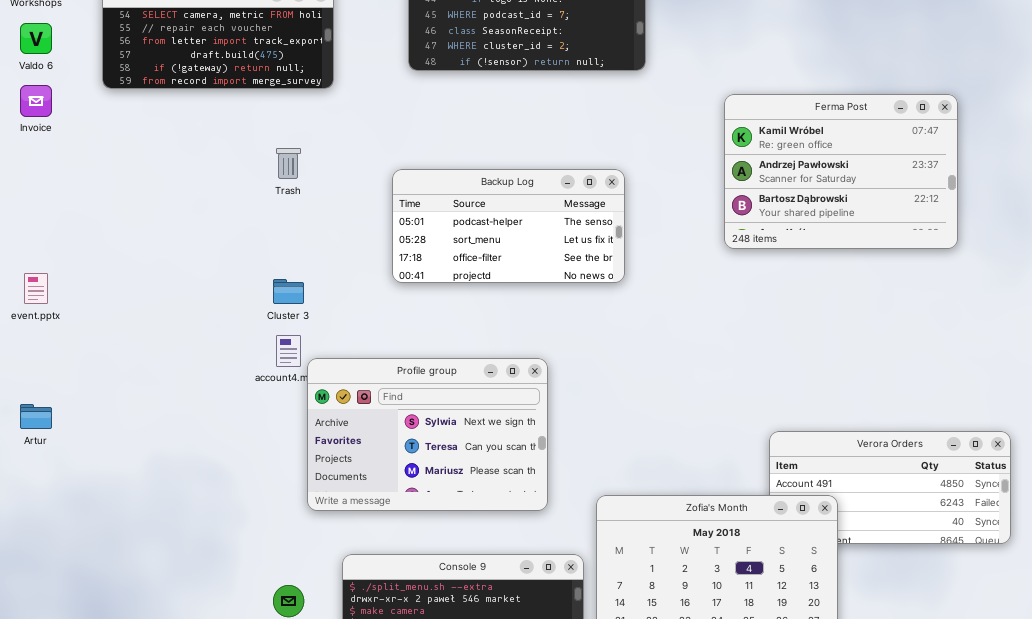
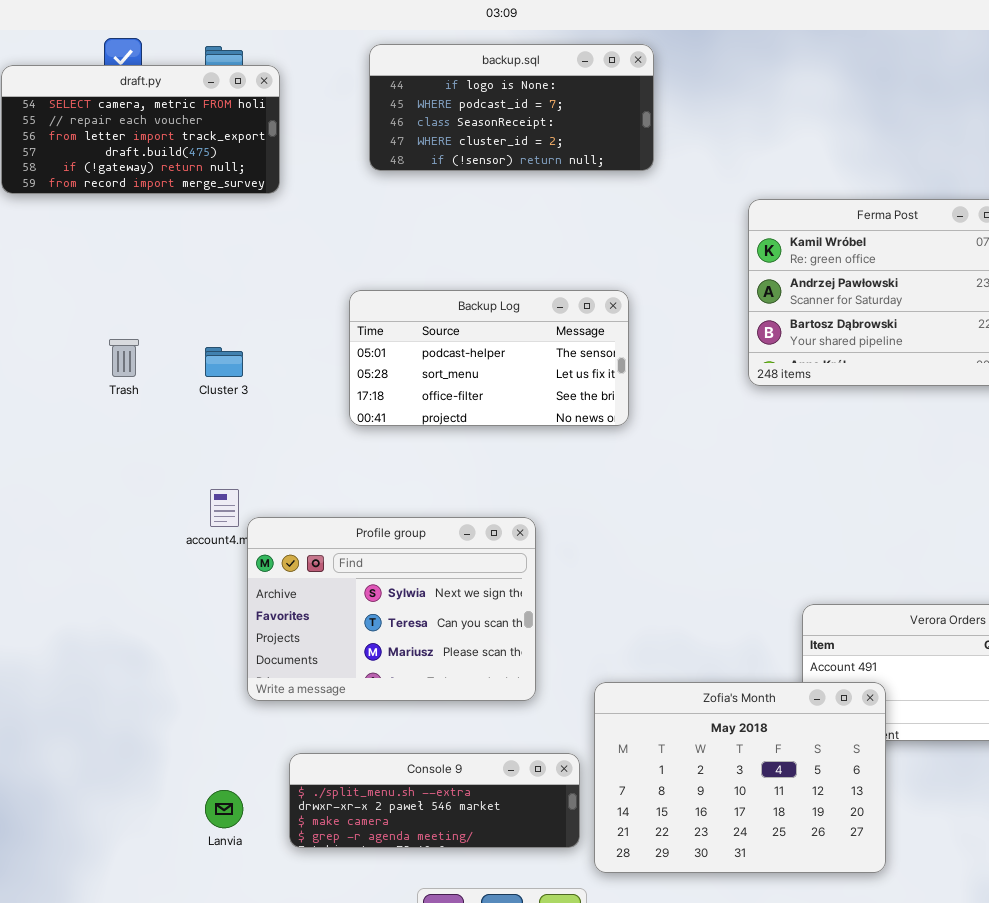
Trash: [276,148,301,179] -> [109,339,139,377], moved
Cluster 3: [273,279,304,304] -> [205,347,243,377], moved

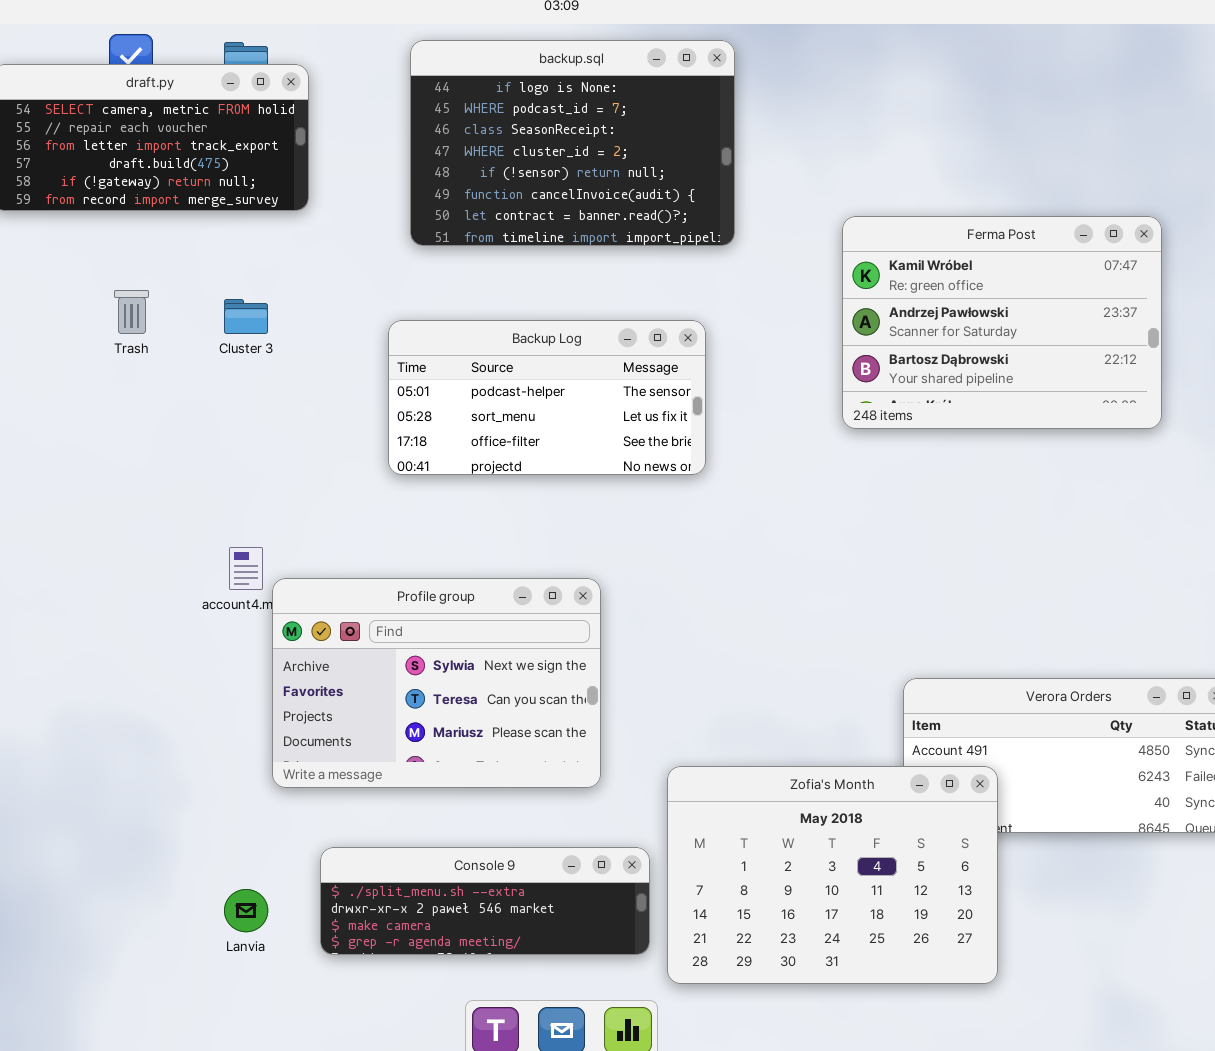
backup.sql: [369,44,654,171] -> [410,40,735,246], resized
Trash: [109,339,139,377] -> [114,290,149,334], moved
Cluster 3: [205,347,243,377] -> [224,299,268,334], moved

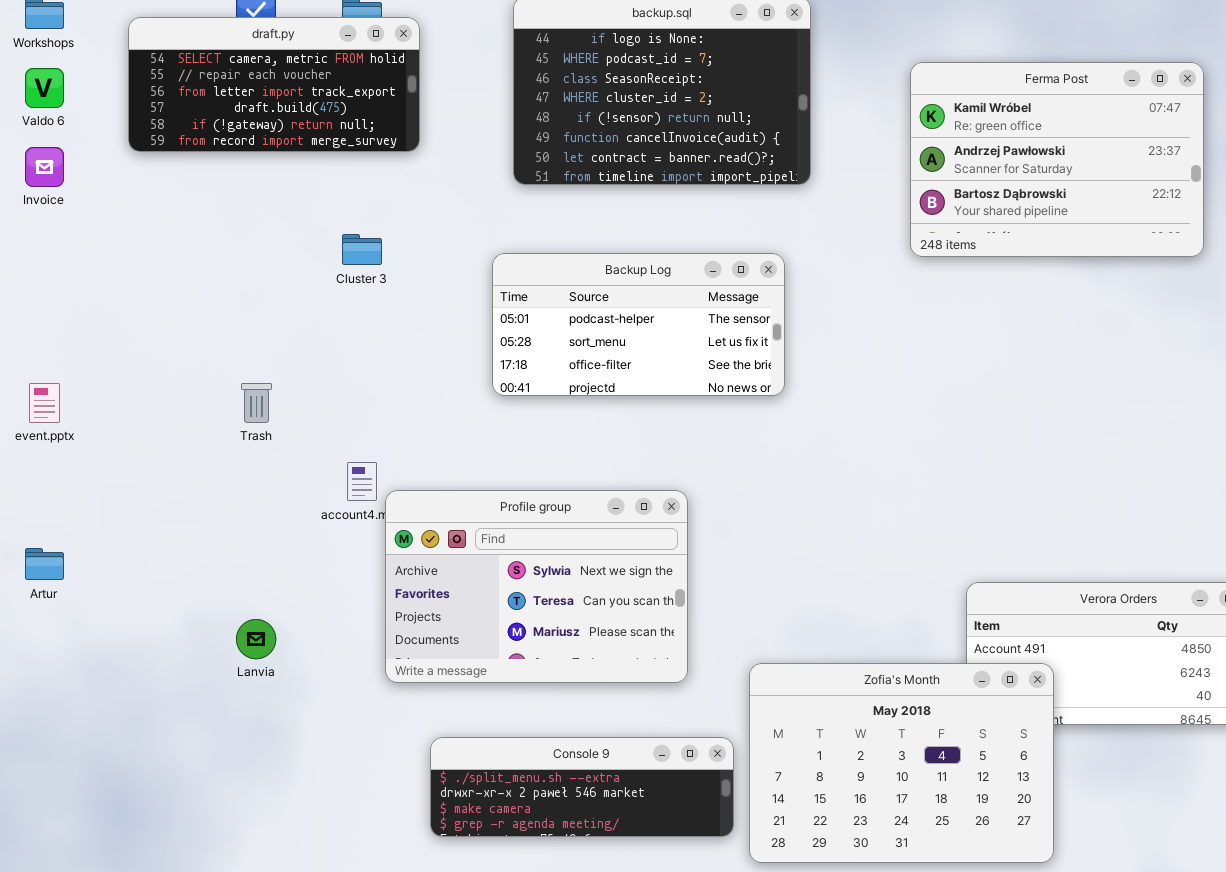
Ferma Post: [842,216,1162,429] -> [910,62,1204,257], moved
Trash: [114,290,149,334] -> [241,383,272,423], moved
Lanvia: [224,889,268,932] -> [236,619,276,659], moved

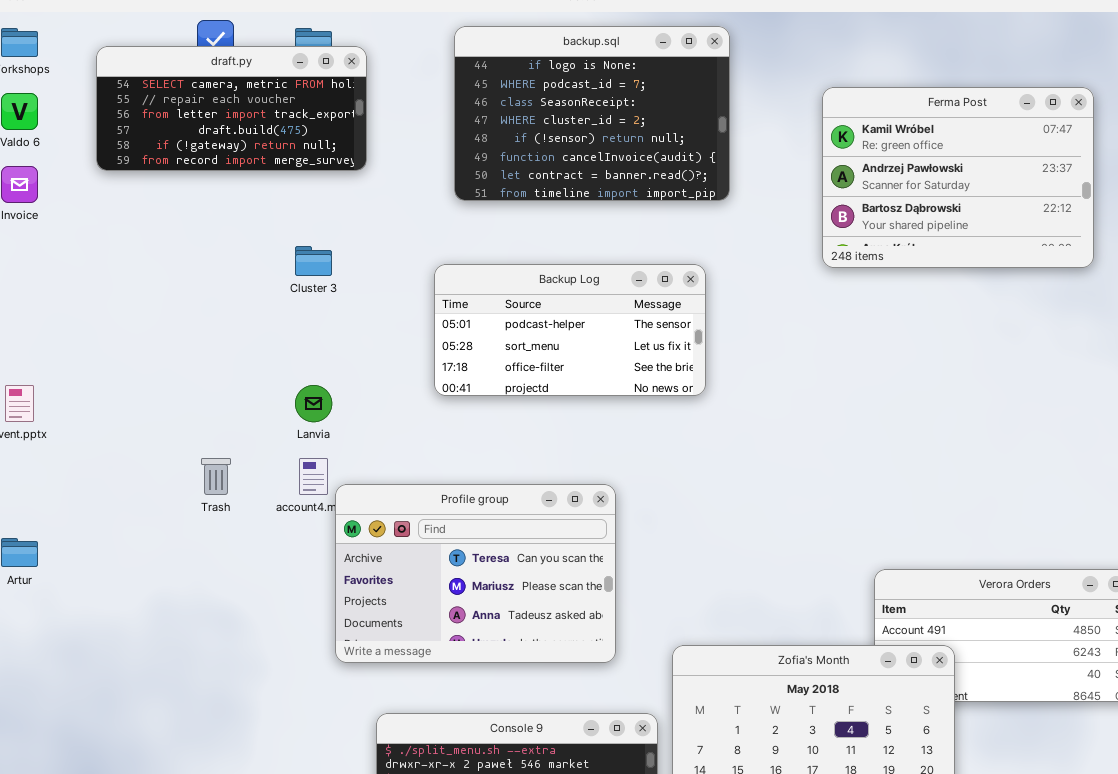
Trash: [241,383,272,423] -> [201,458,231,495], moved
Profile group: [385,490,688,683] -> [335,484,616,663], scrolled down 1 row
Lanvia: [236,619,276,659] -> [295,385,332,422], moved

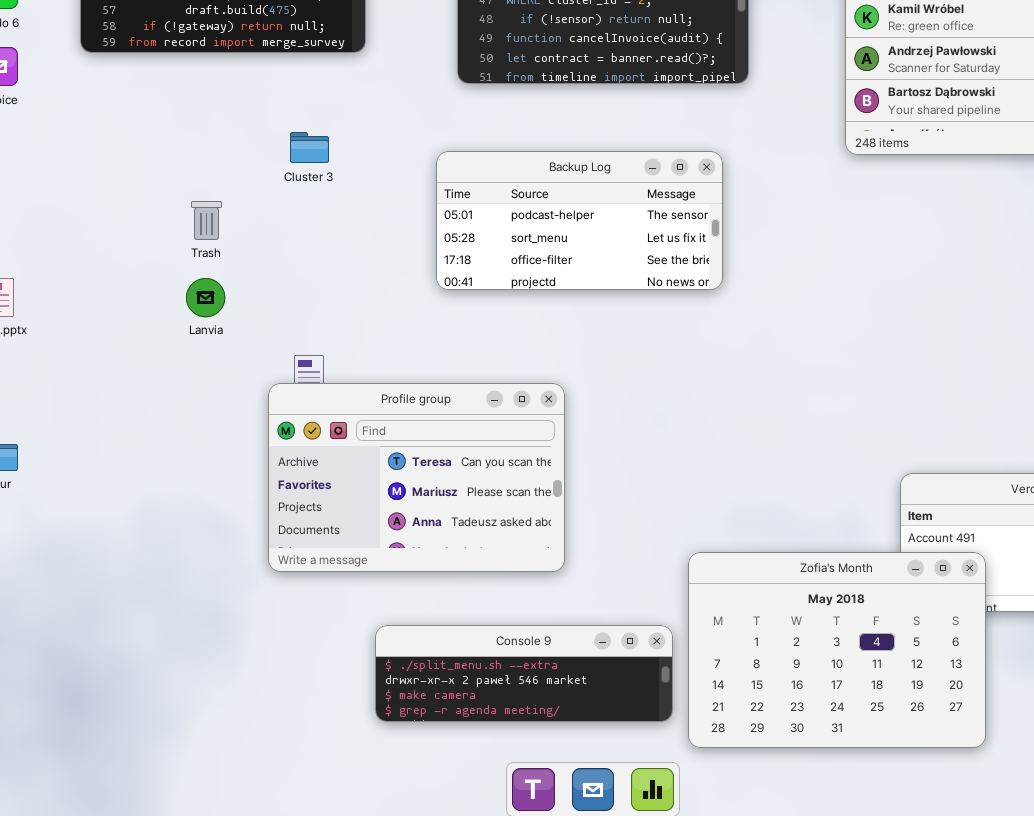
Lanvia: [295,385,332,422] -> [186,278,225,317], moved
Trash: [201,458,231,495] -> [191,201,222,240], moved
Profile group: [335,484,616,663] -> [268,383,565,572], moved

